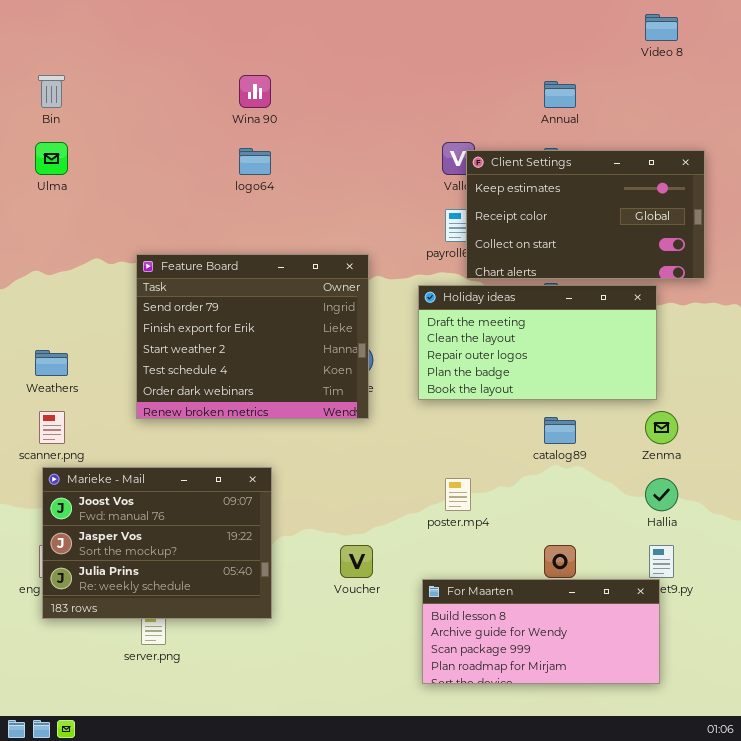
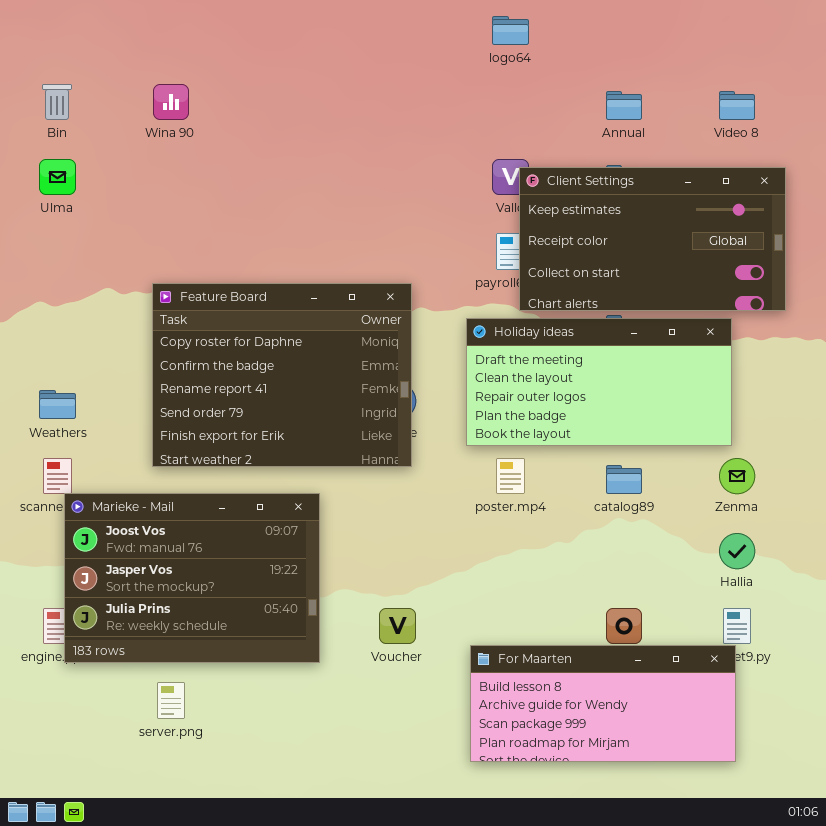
Video 8: [645,14,678,41] -> [719,91,755,120], moved
Wina 90: [239,75,271,108] -> [153,84,189,120], moved
logo64: [239,148,271,175] -> [492,16,529,45], moved
Feature Board: [136,254,369,419] -> [152,283,412,467], scrolled up 3 rows
Marieke - Mail: [42,467,272,619] -> [64,493,320,663], moved
poster.mp4: [445,478,471,511] -> [496,458,525,494], moved

